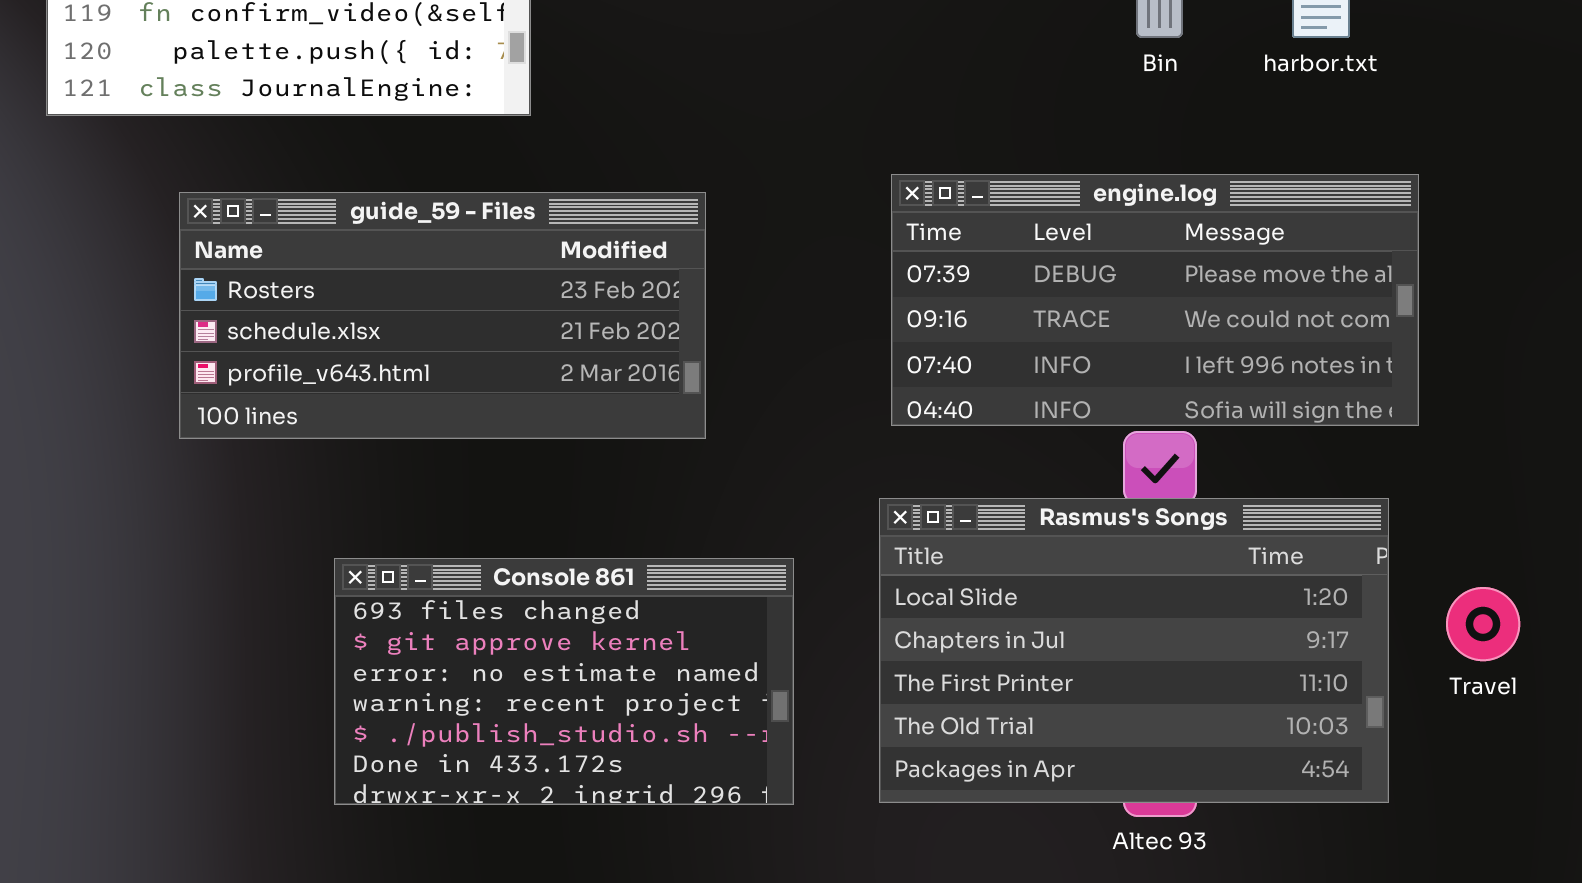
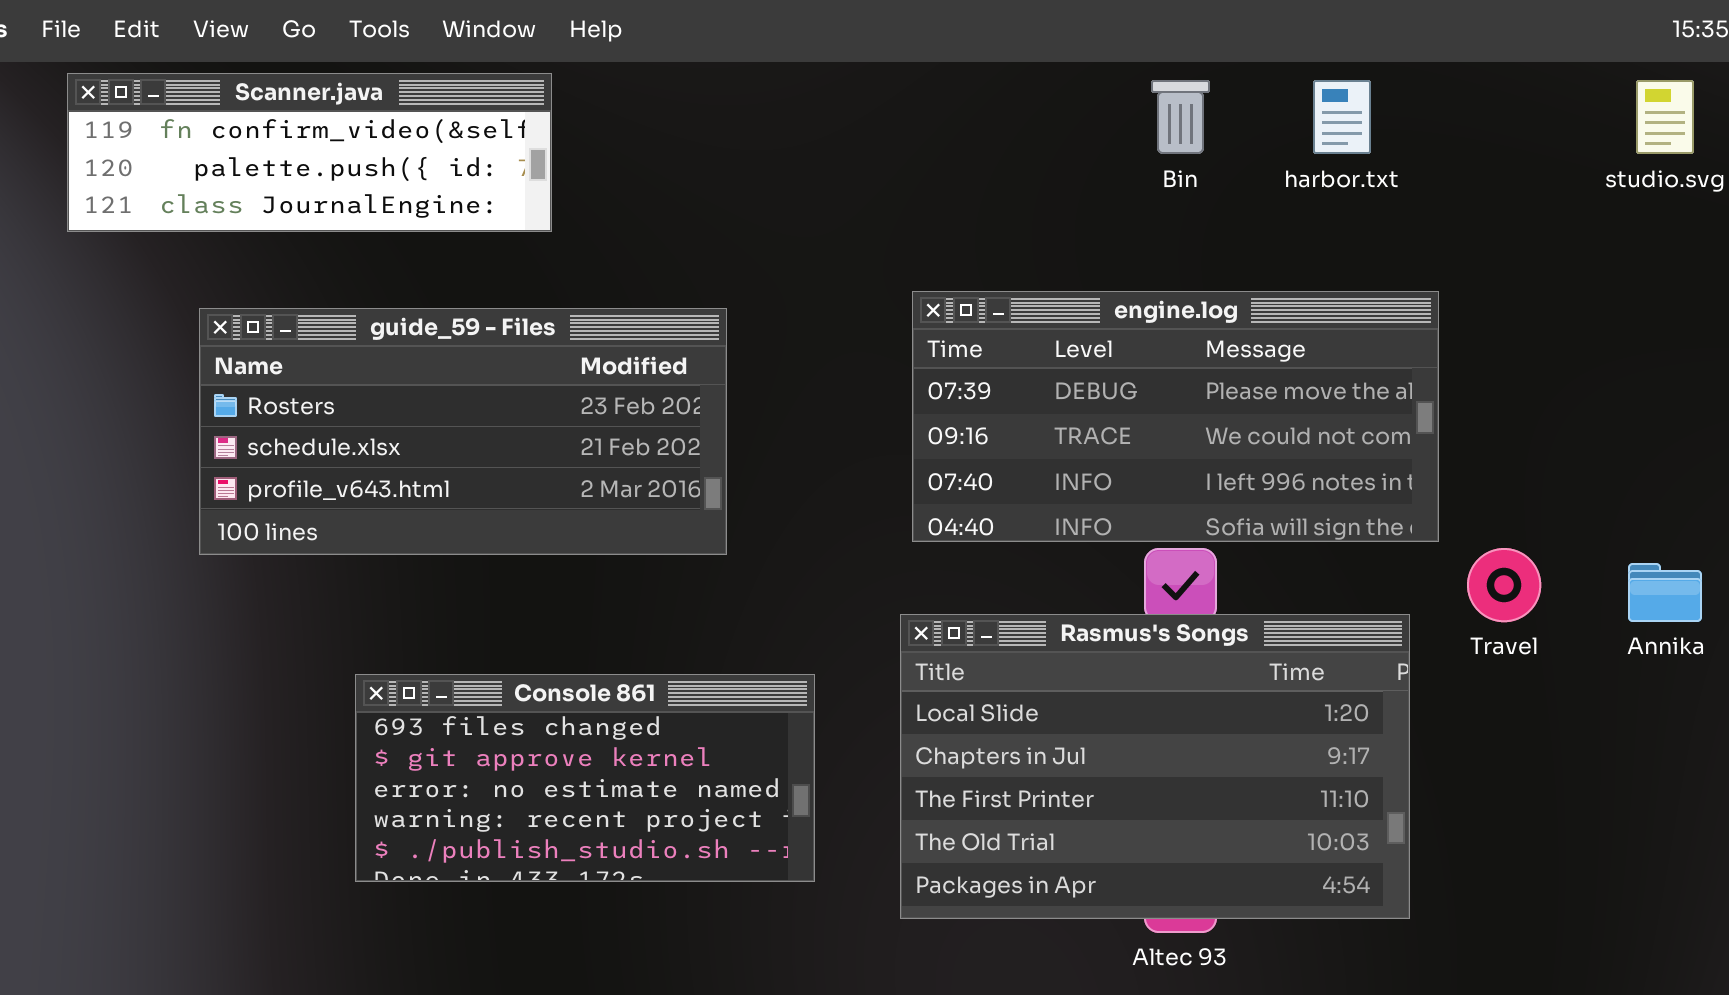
Console 861: [334,558,794,805] -> [355,674,815,882], resized
Travel: [1446,587,1520,661] -> [1467,548,1541,622], moved

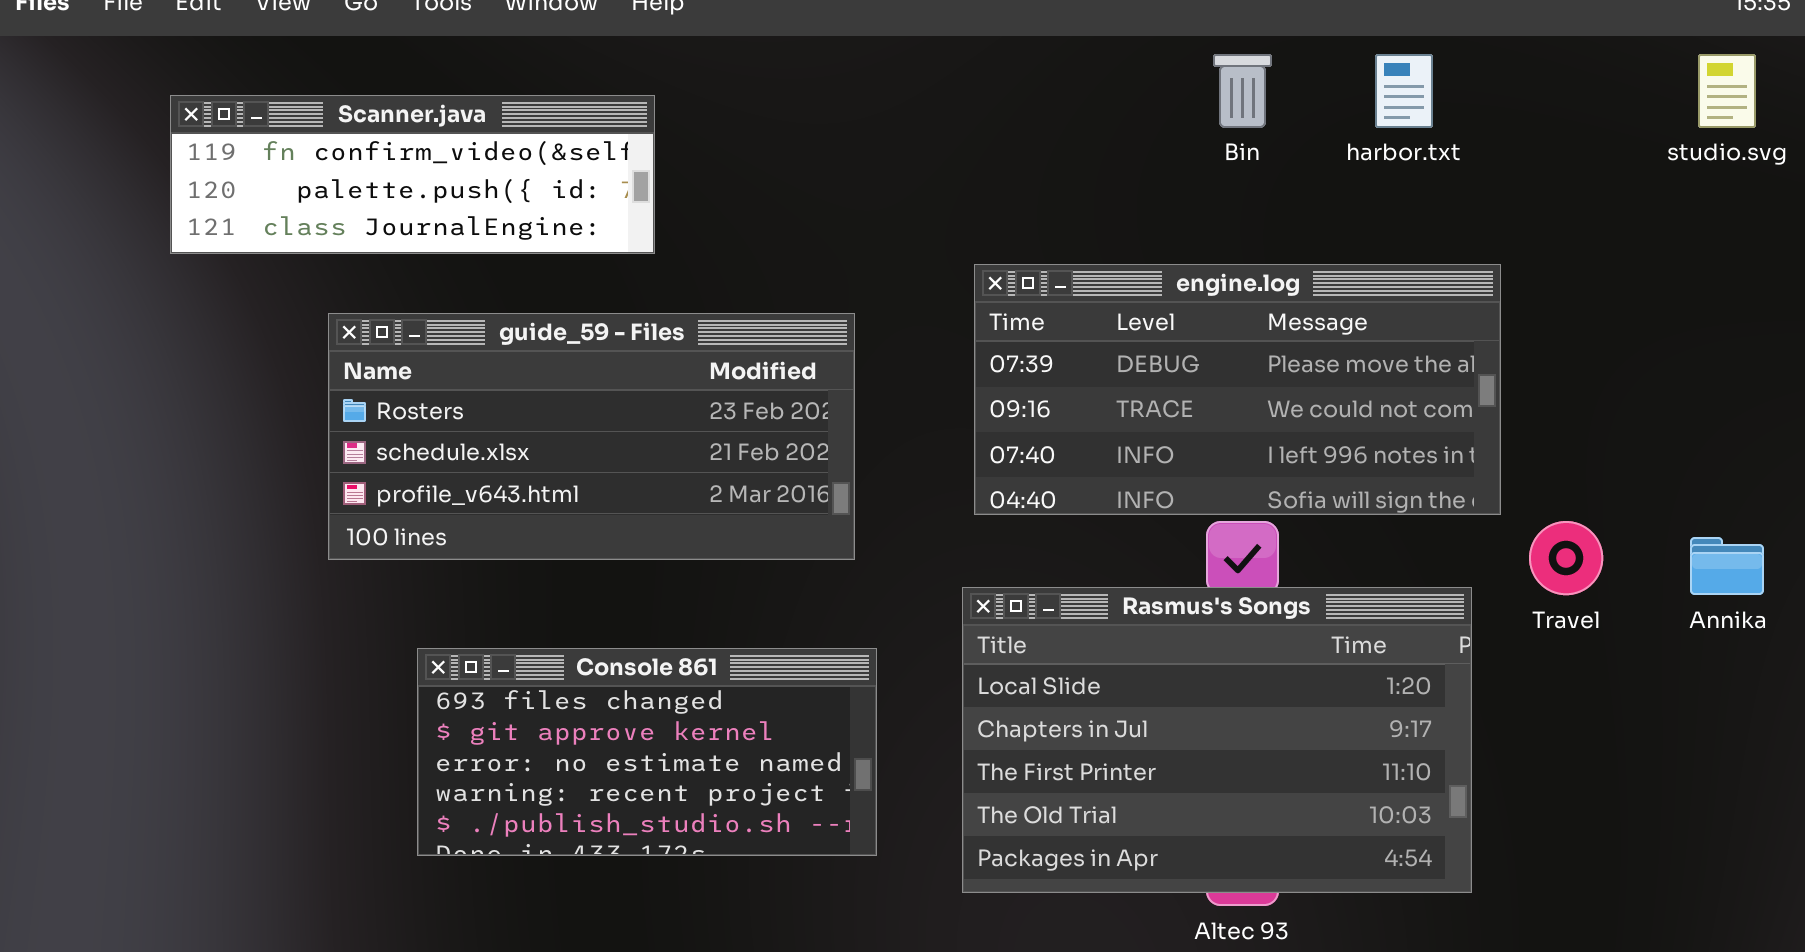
Scanner.java: [67,73,552,232] -> [170,95,655,254], moved
guide_59 - Files: [199,308,727,555] -> [328,313,855,560], moved

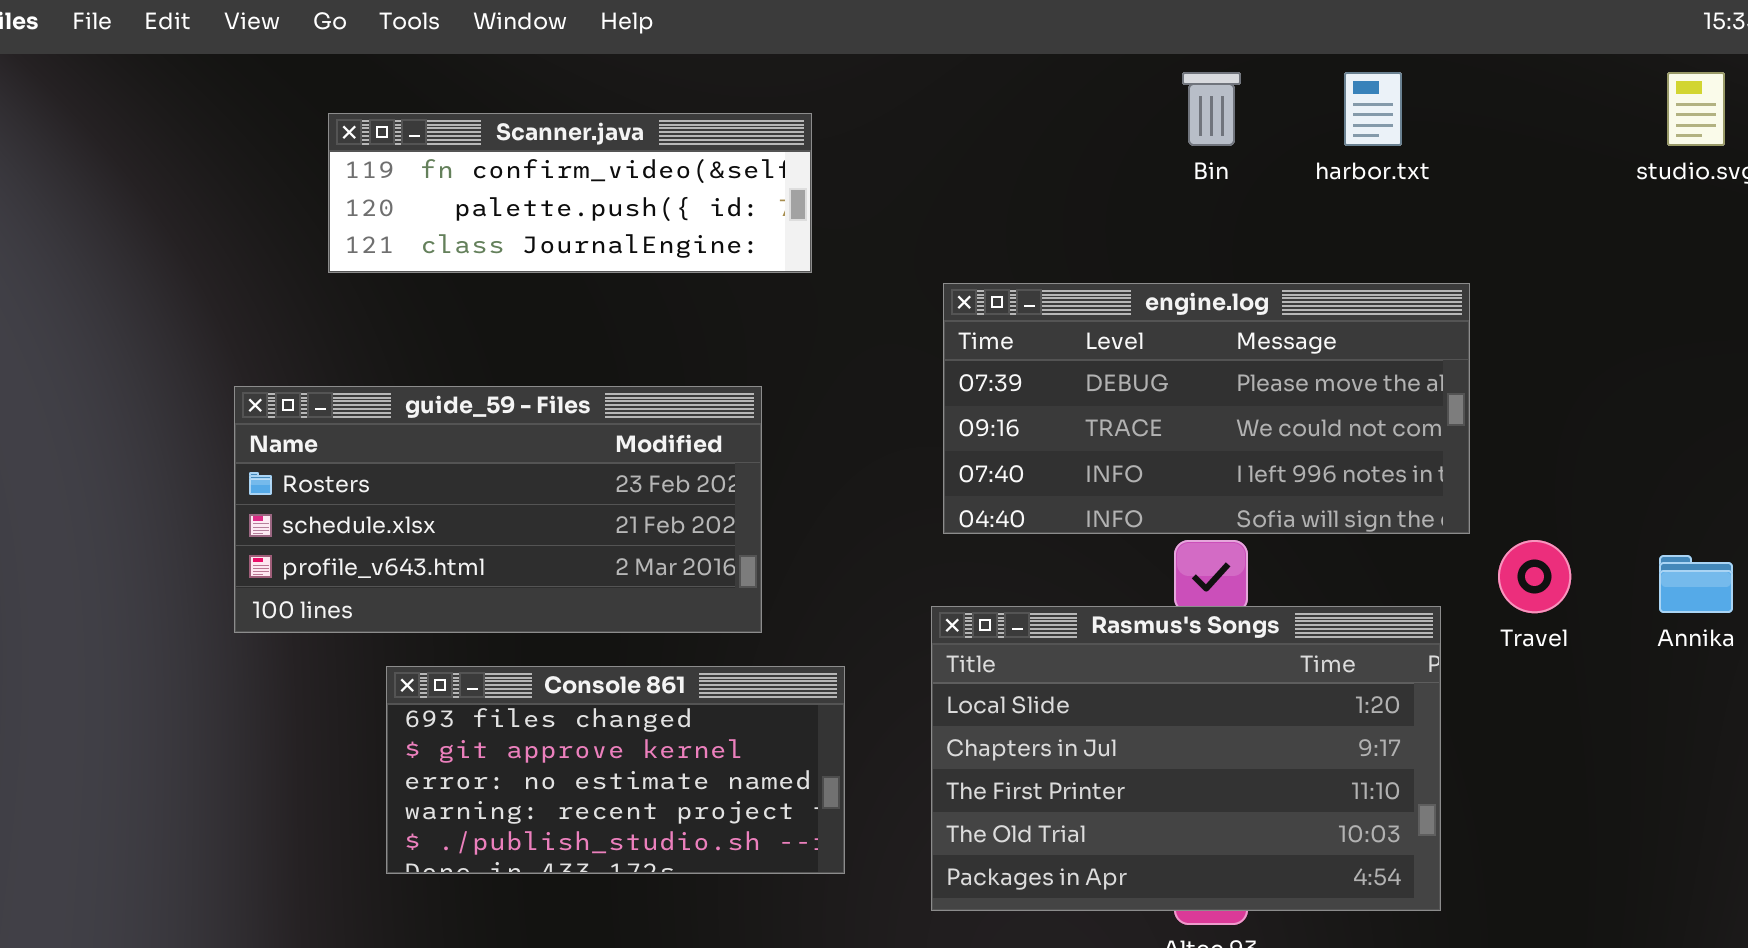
Scanner.java: [170,95,655,254] -> [328,113,812,273], moved
guide_59 - Files: [328,313,855,560] -> [234,386,762,633], moved

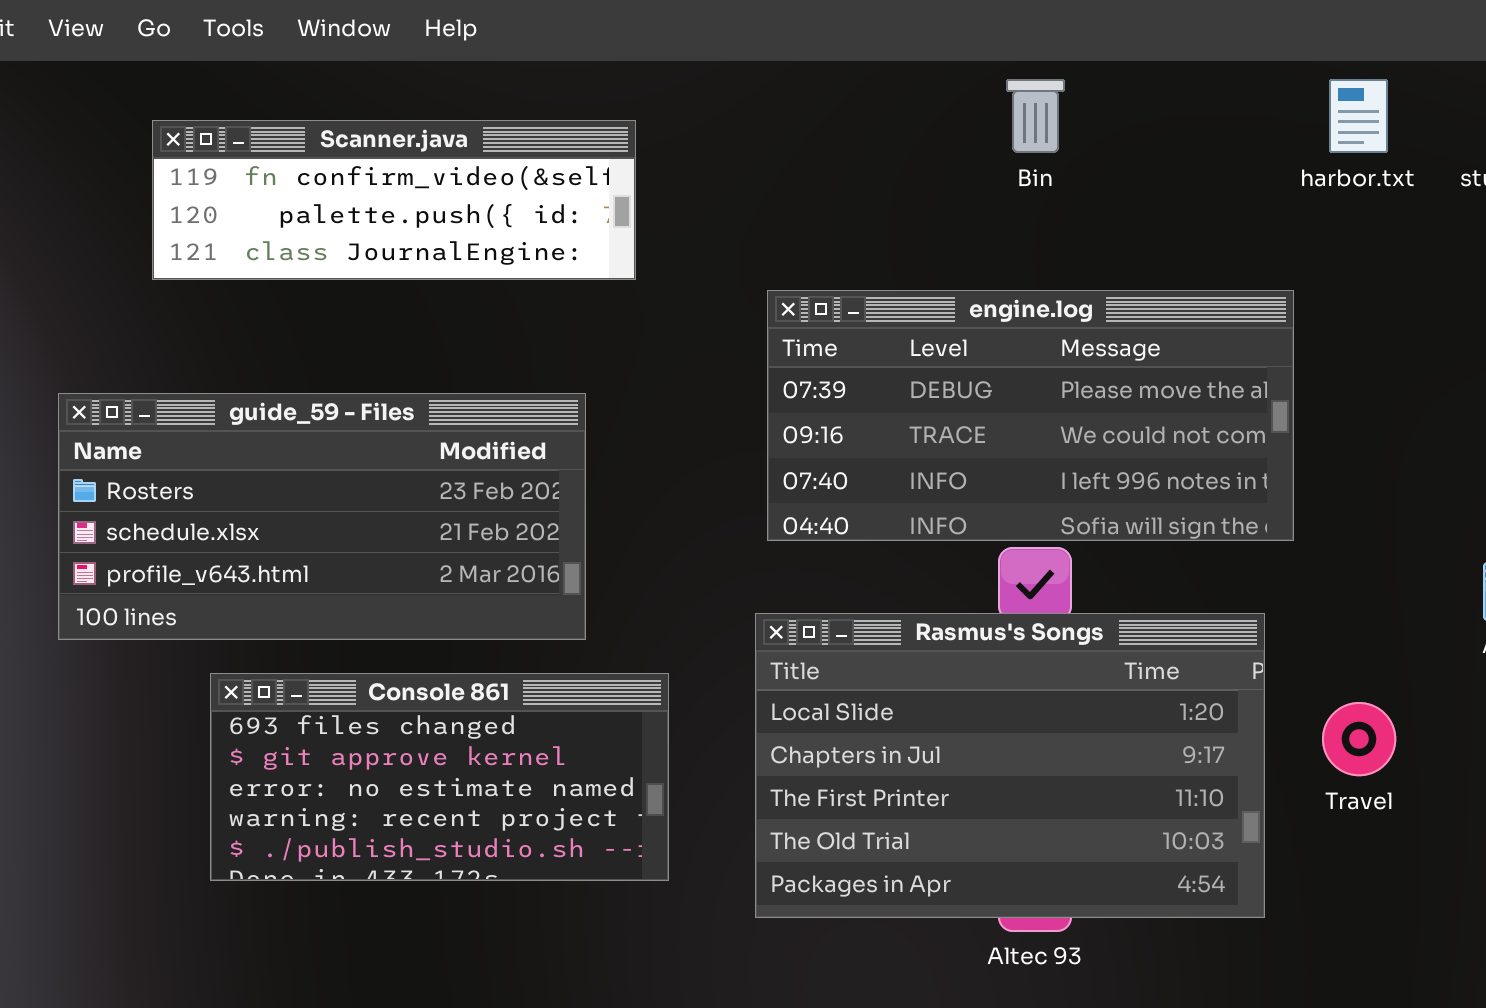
harbor.txt: [1344,72,1402,146] -> [1329,79,1388,153], moved
Travel: [1498,540,1571,613] -> [1322,702,1396,776], moved

